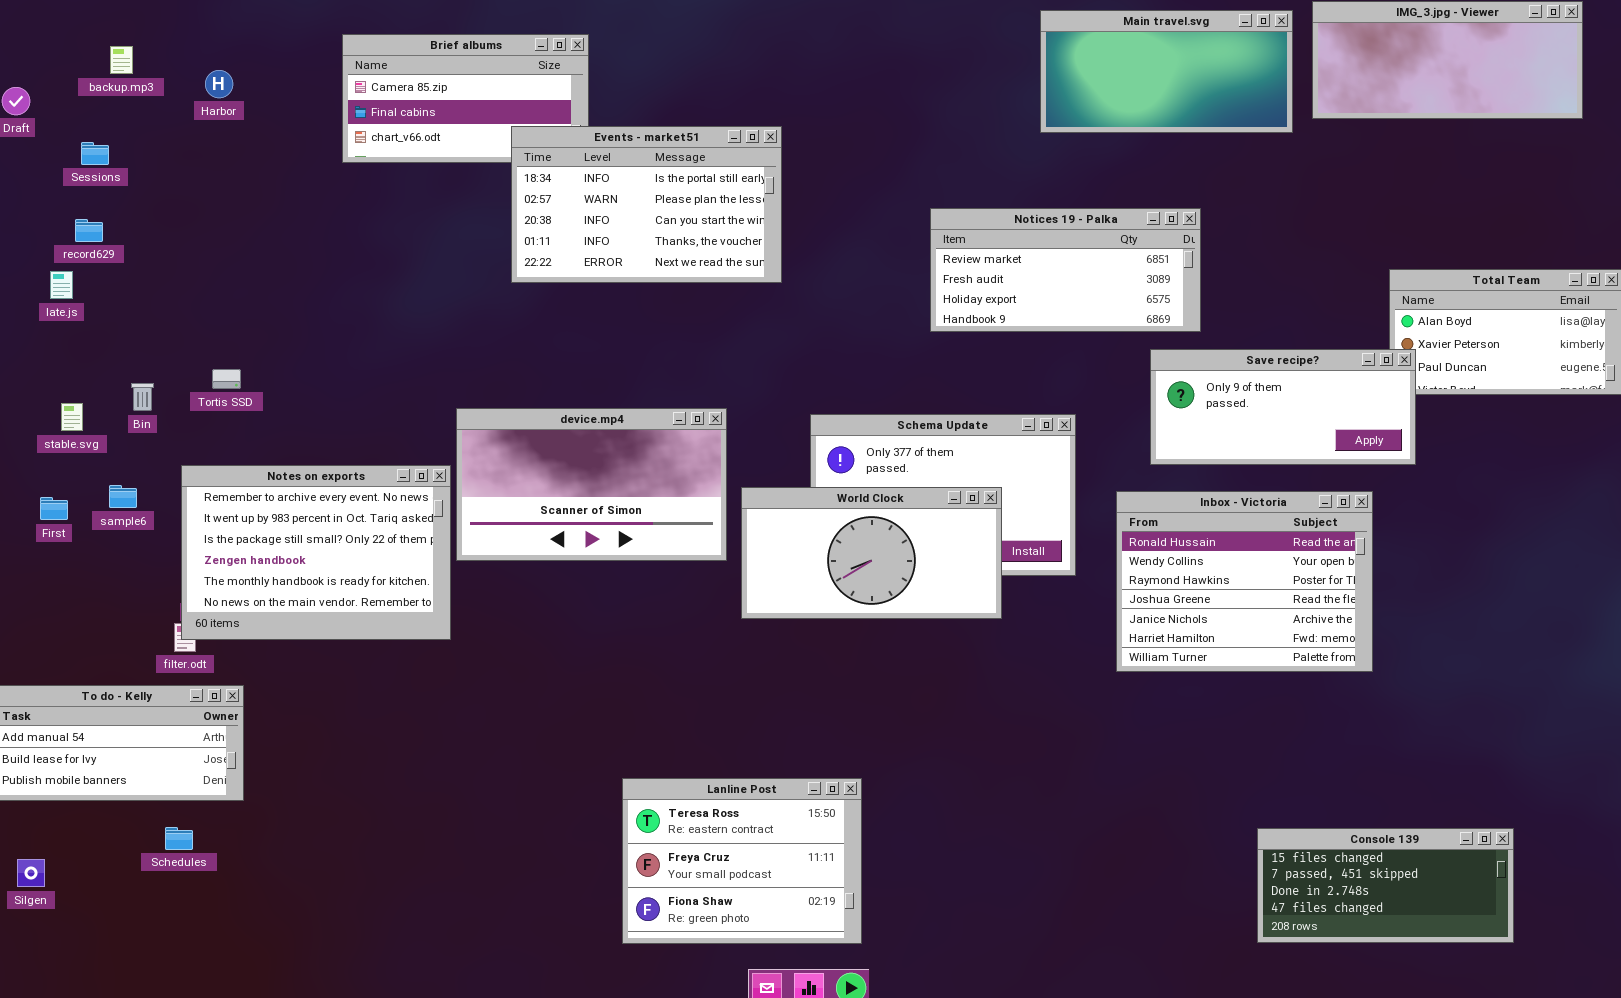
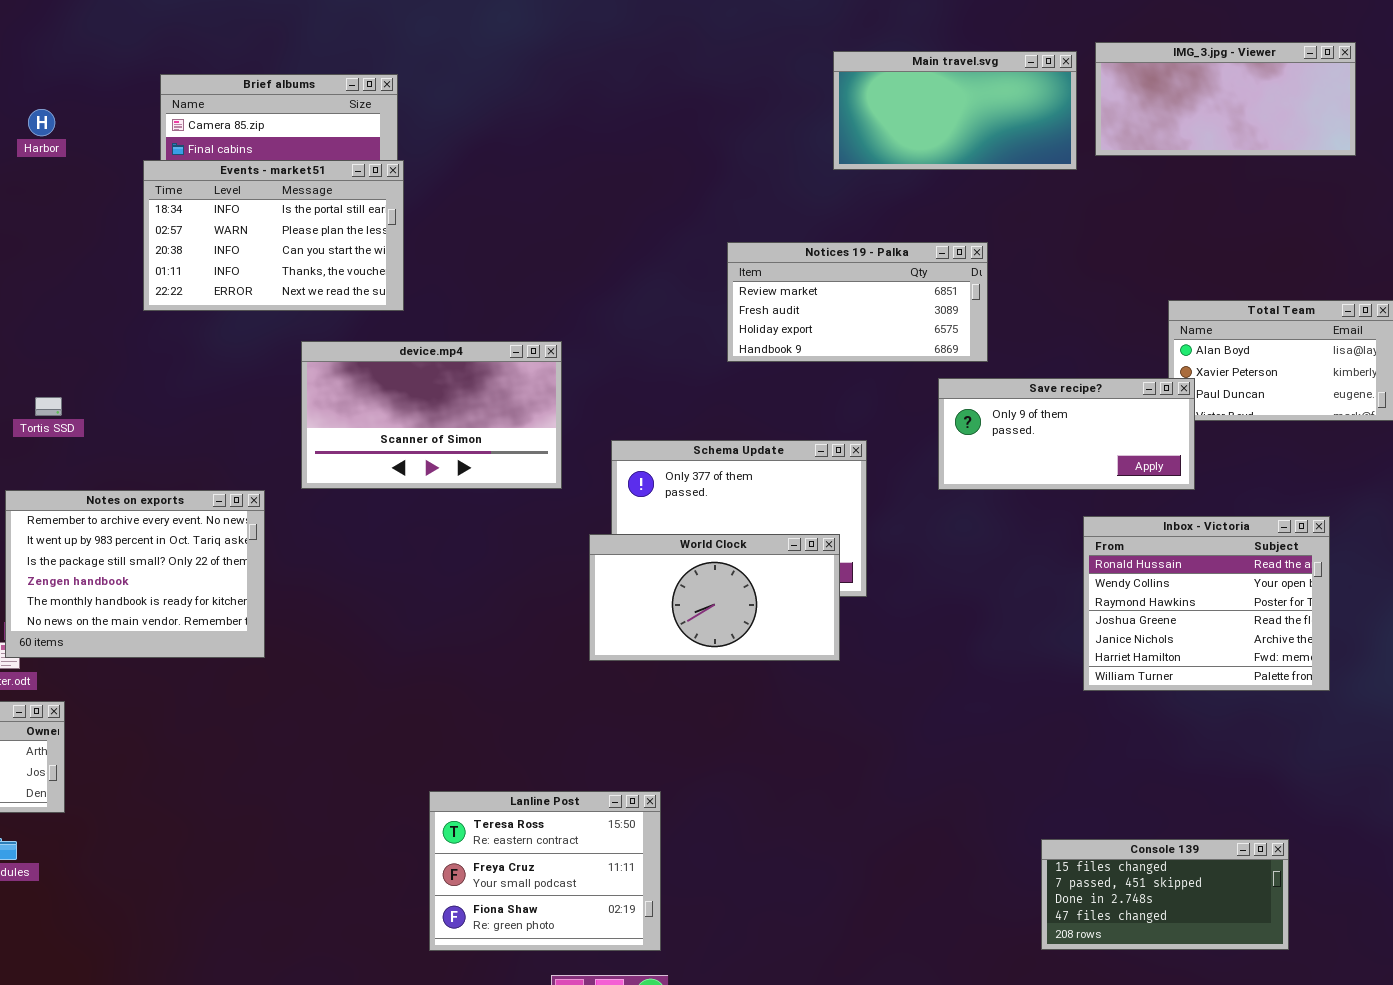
Events - market51: [511,126,782,283] -> [143,160,404,311], moved
device.mp4: [456,408,727,561] -> [301,341,562,489], moved
World Clock: [741,487,1002,619] -> [589,534,840,661], moved
Inbox - Victoria: [1116,491,1373,672] -> [1083,516,1330,691], moved

